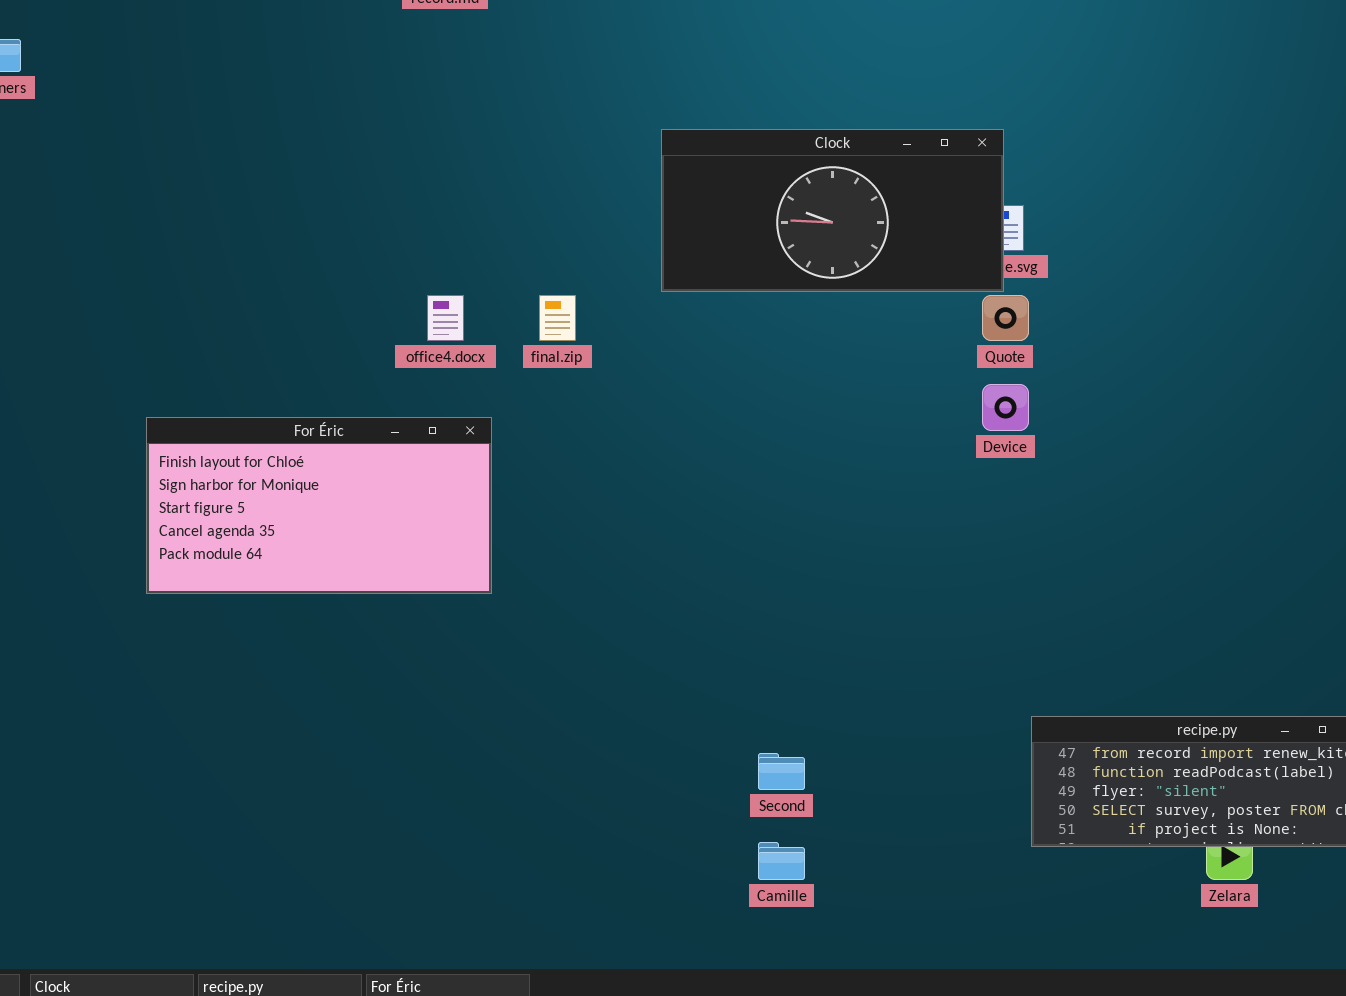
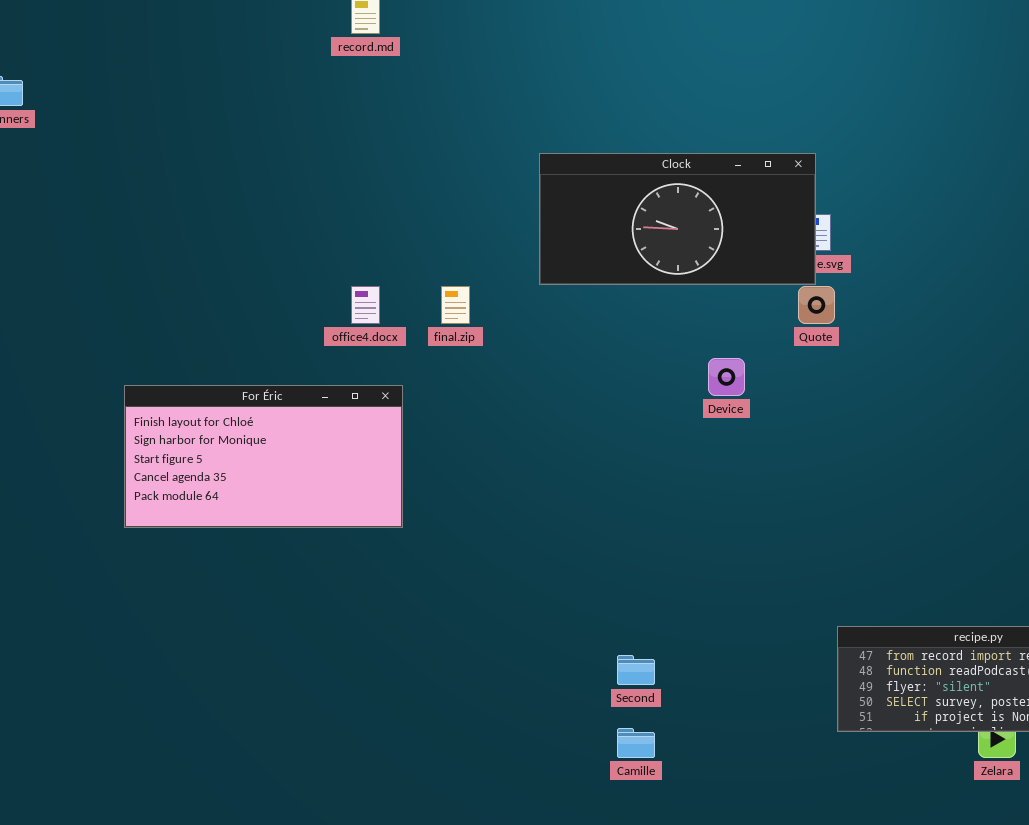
Device: [982,384,1029,431] -> [708,358,745,396], moved

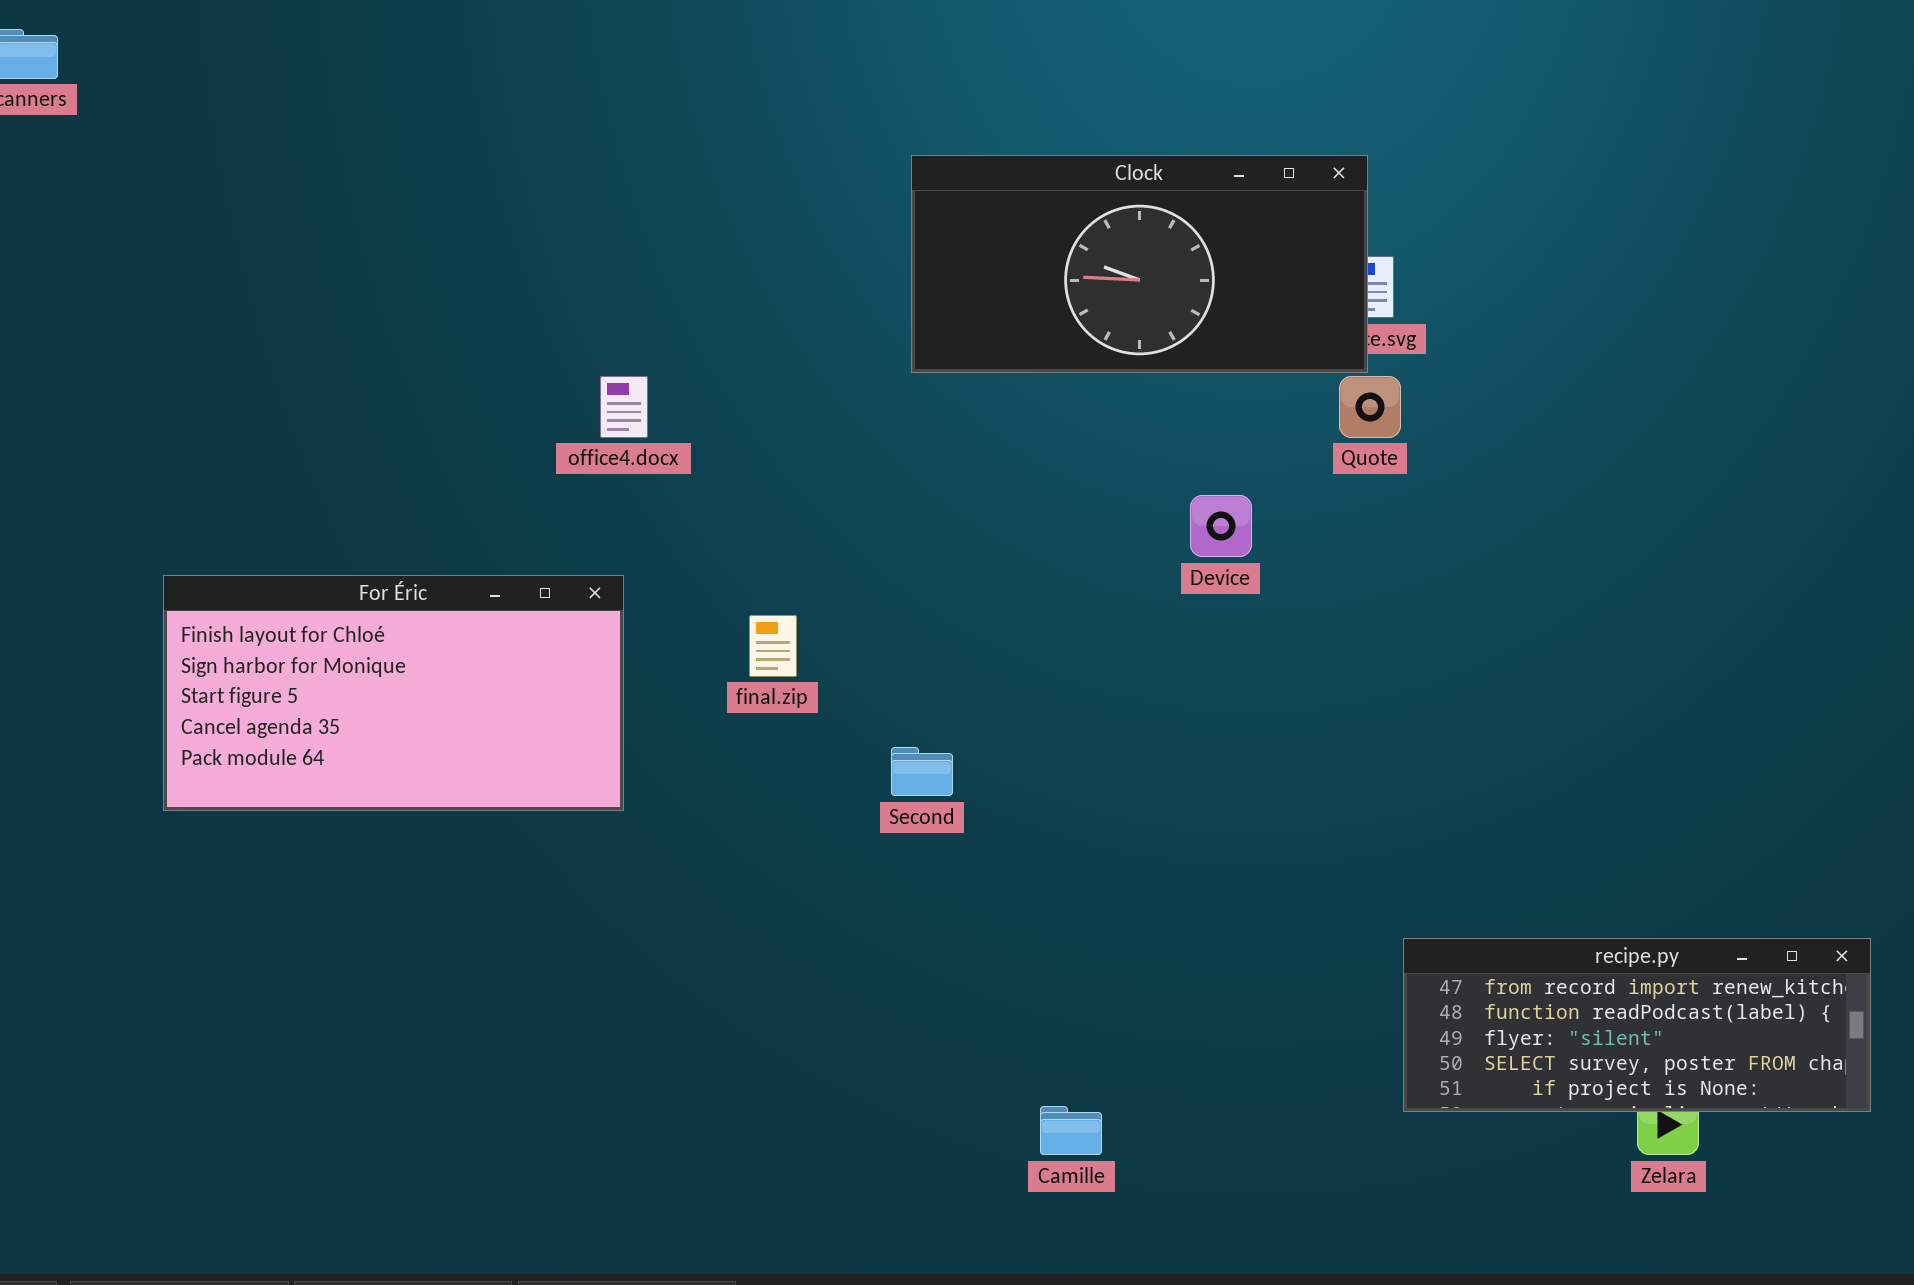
final.zip: [441,286,470,324] -> [749,615,797,677], moved
For Éric: [124,385,403,528] -> [163,575,624,811], moved
Second: [617,655,655,685] -> [891,747,953,796], moved

